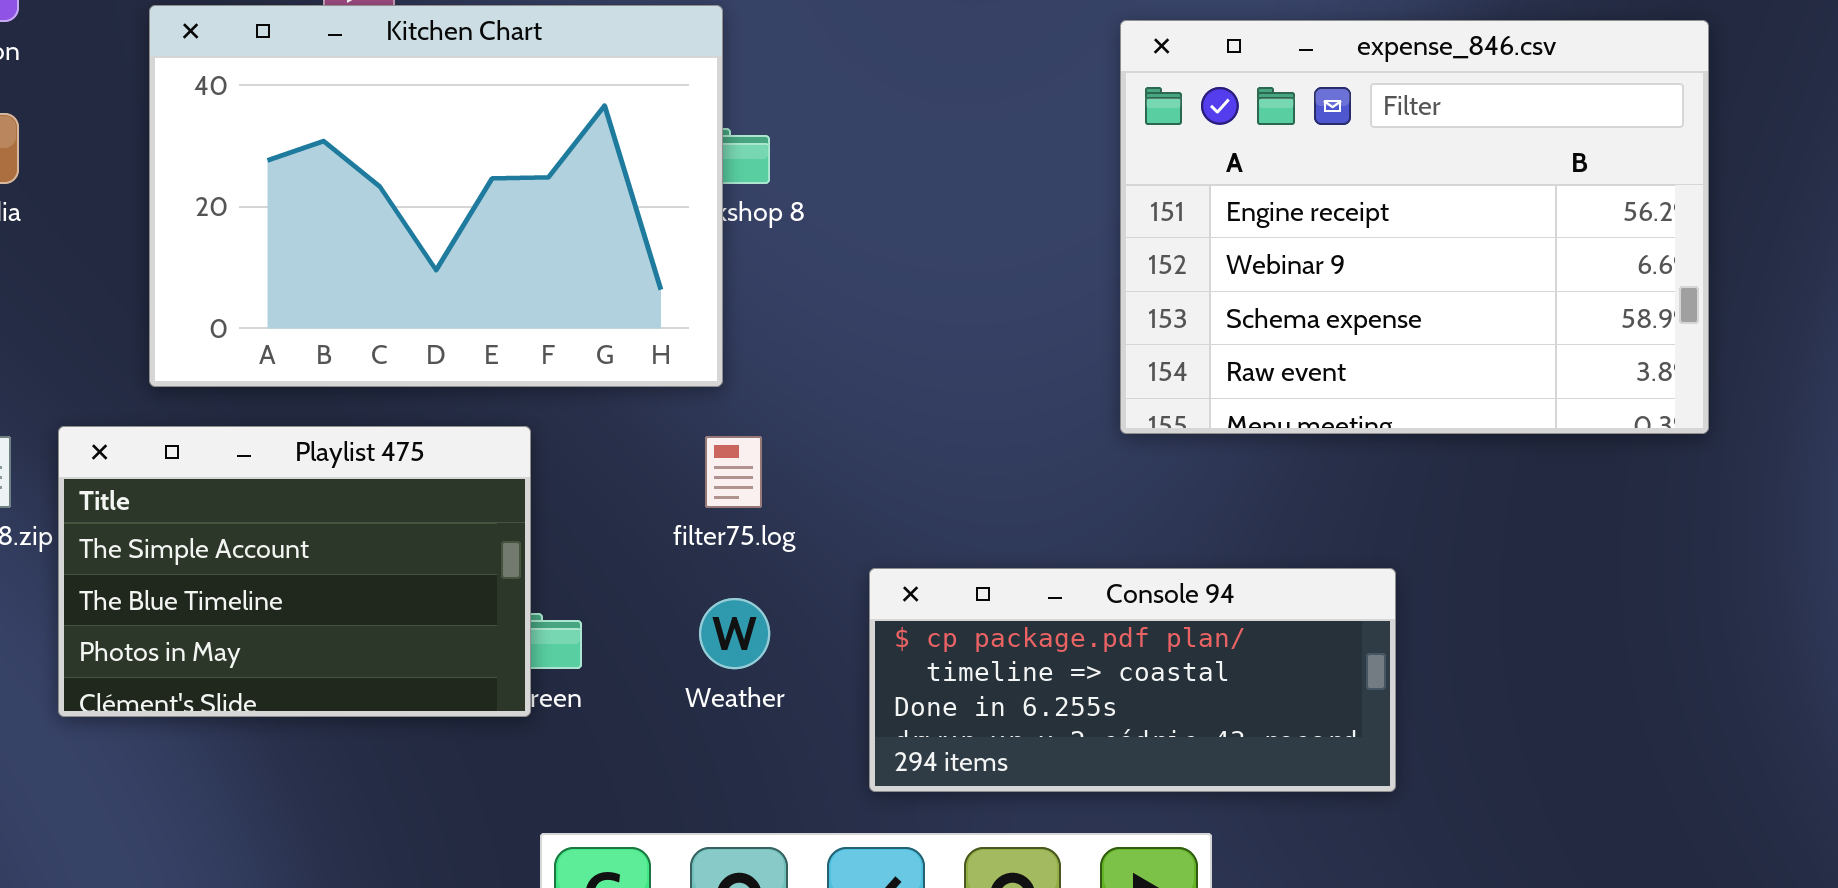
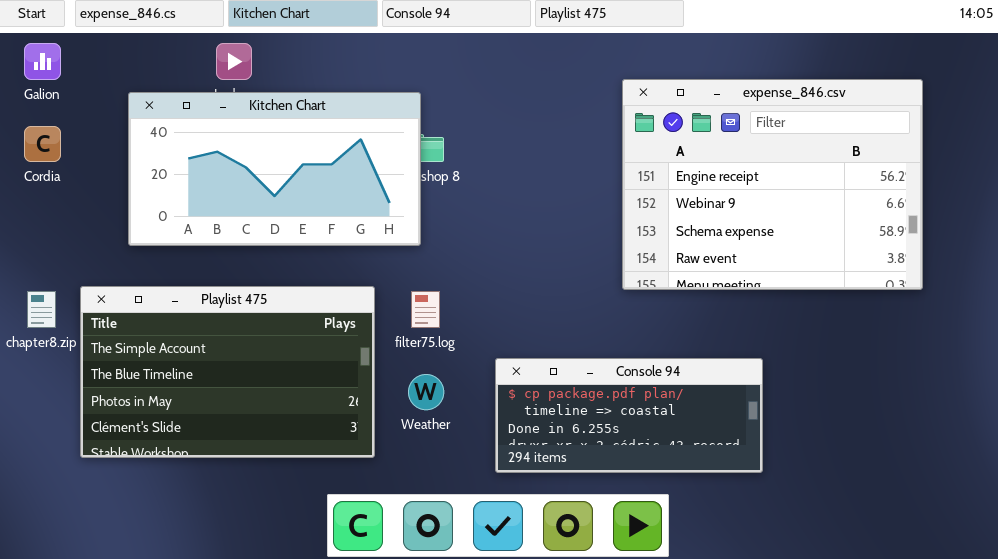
Kitchen Chart: [149,5,723,387] -> [128,92,421,246], moved, resized
Playlist 475: [58,426,531,717] -> [80,286,375,458], resized

